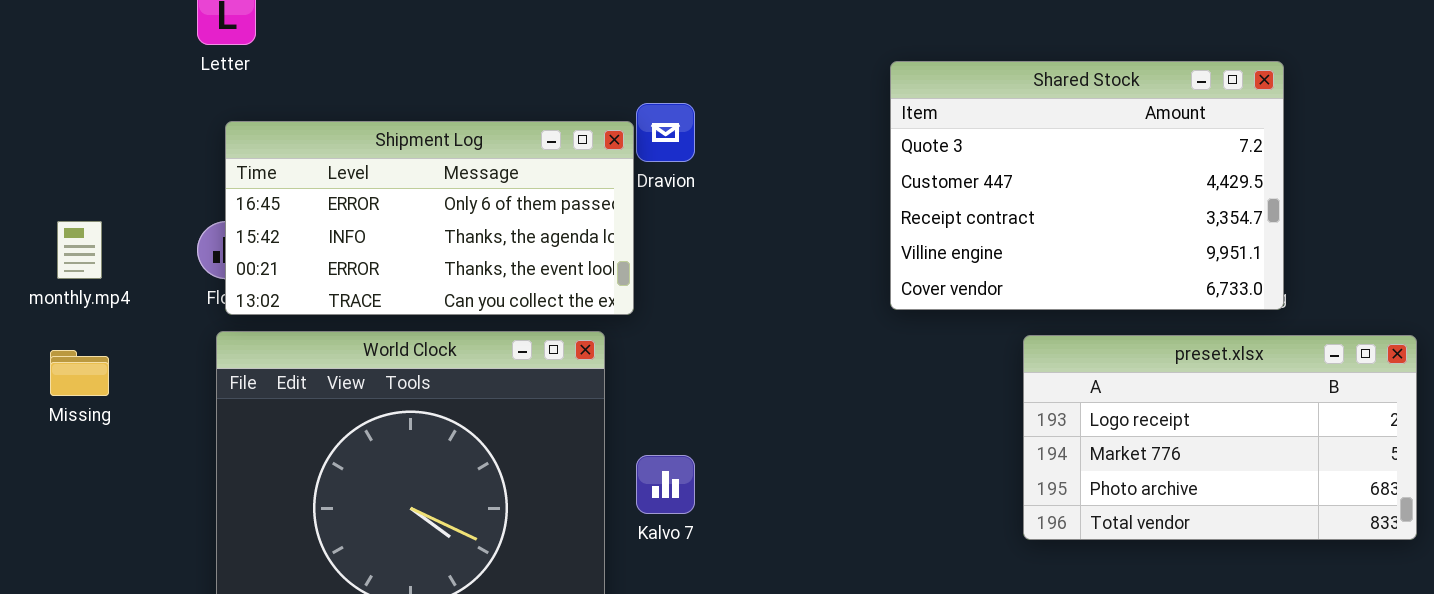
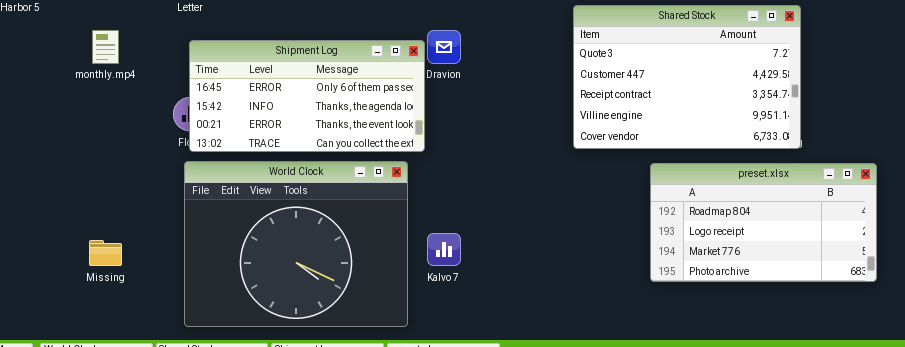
monthly.mp4: [57,221,102,279] -> [92,30,119,64], moved
preset.xlsx: [1023,335,1417,540] -> [650,163,877,282], scrolled up 1 row
Missing: [50,350,109,396] -> [89,240,122,266], moved

